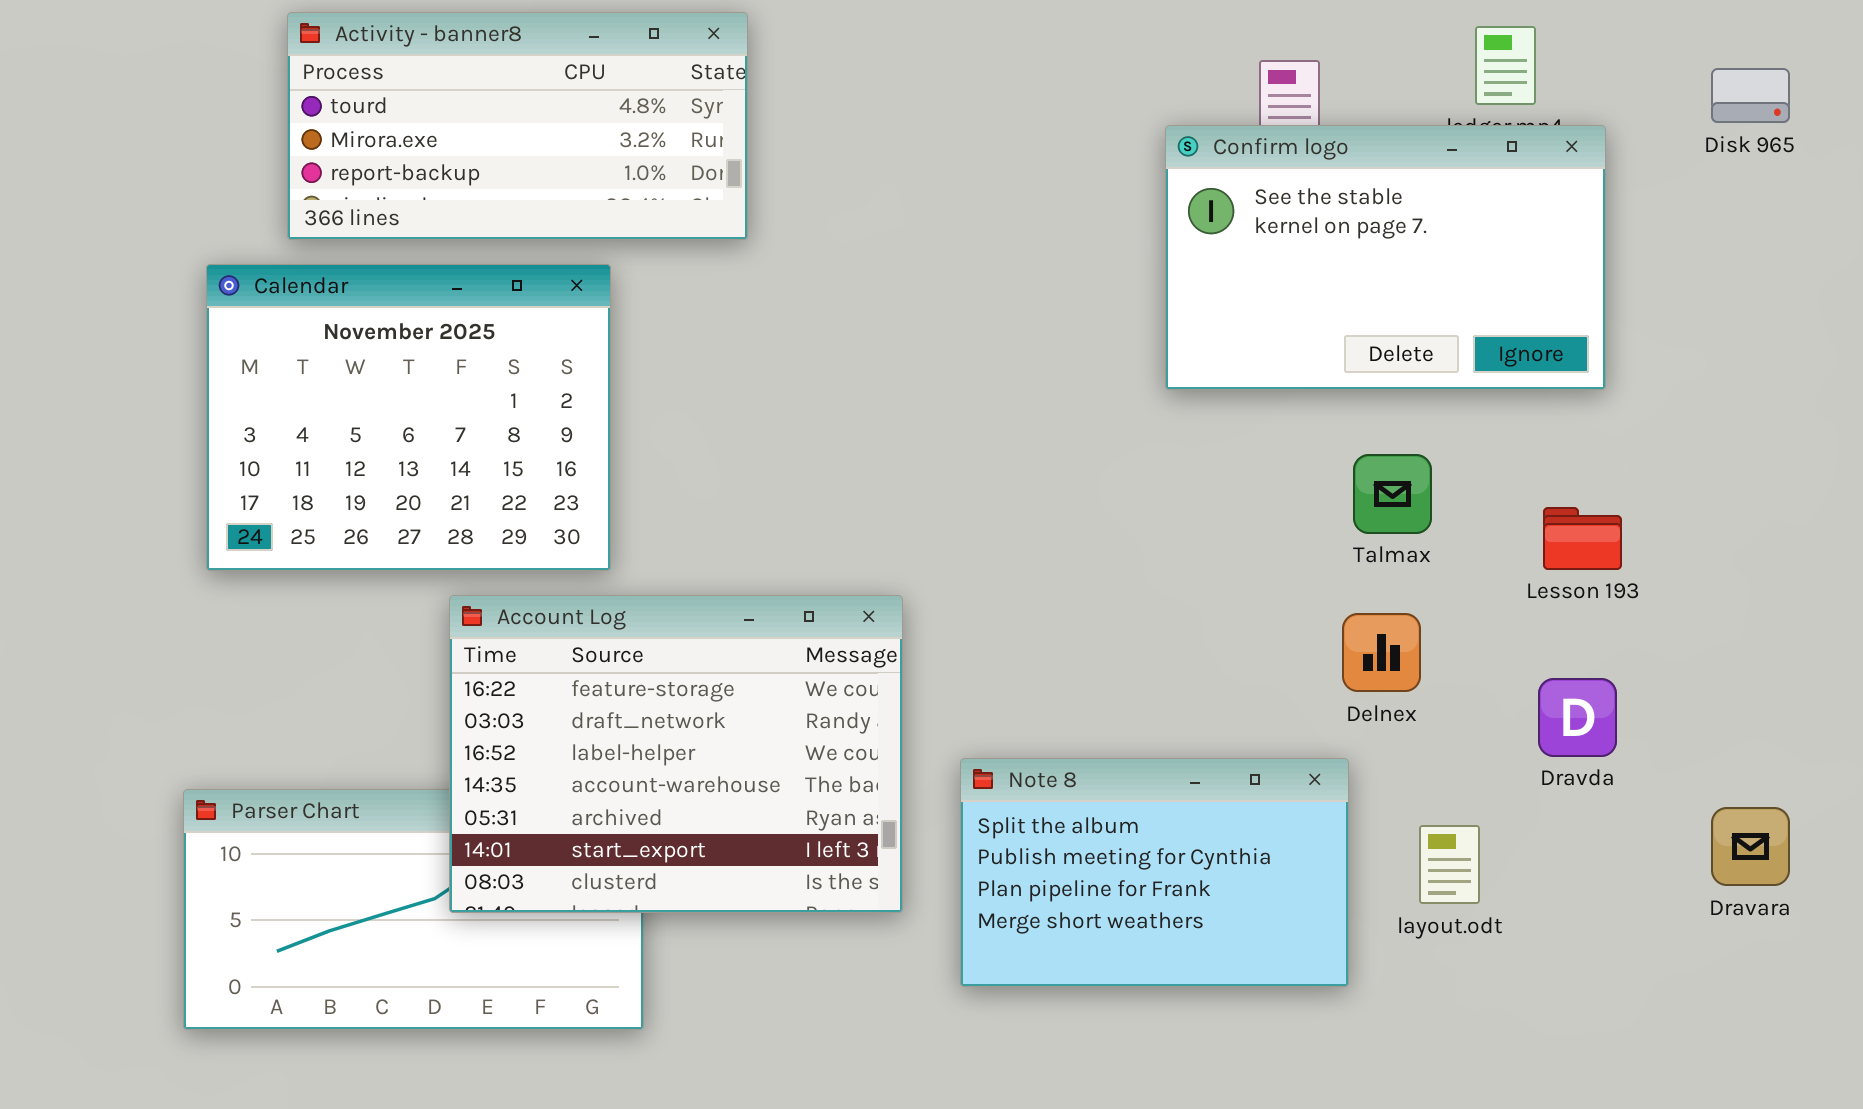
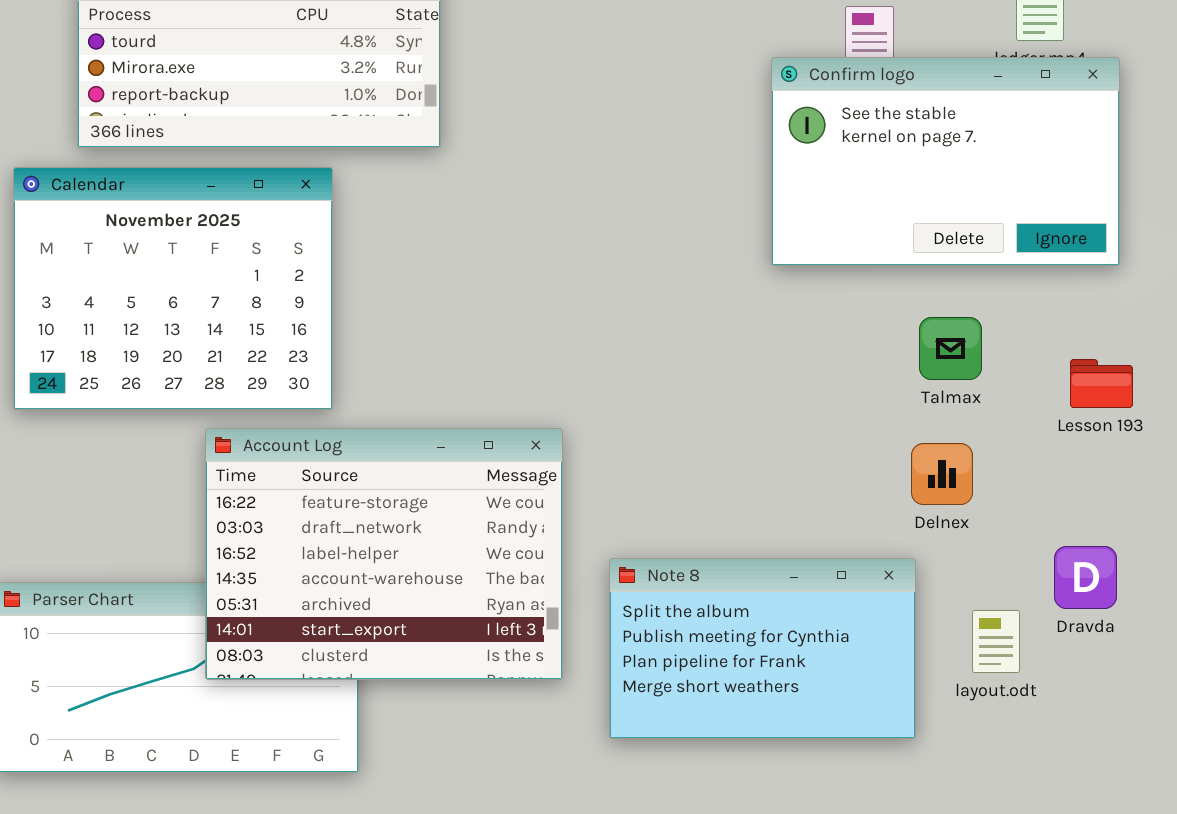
Dravda: [1538,678,1617,757] -> [1054,546,1117,609], moved

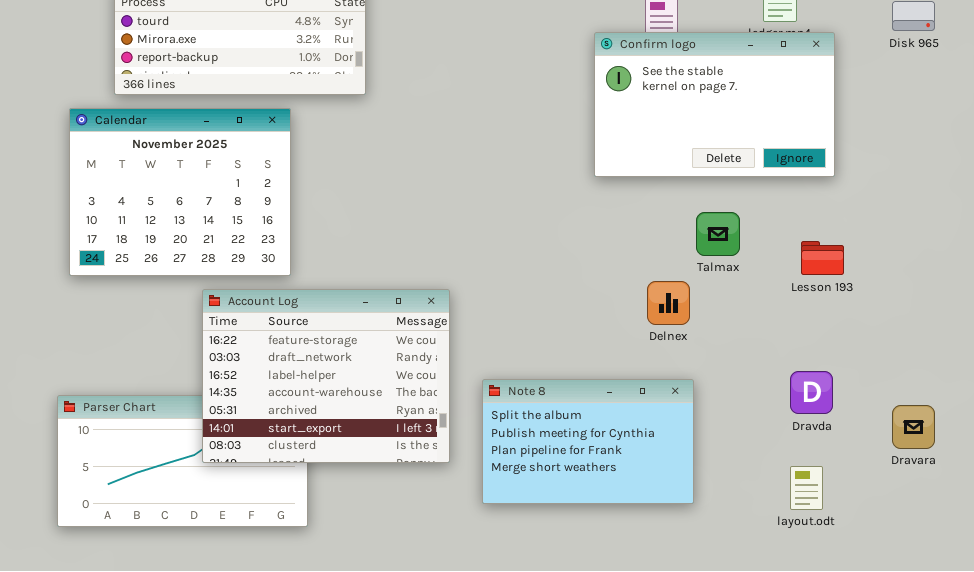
Delnex: [911,443,973,505] -> [647,281,690,325], moved
layout.odt: [972,610,1020,673] -> [790,466,823,510], moved

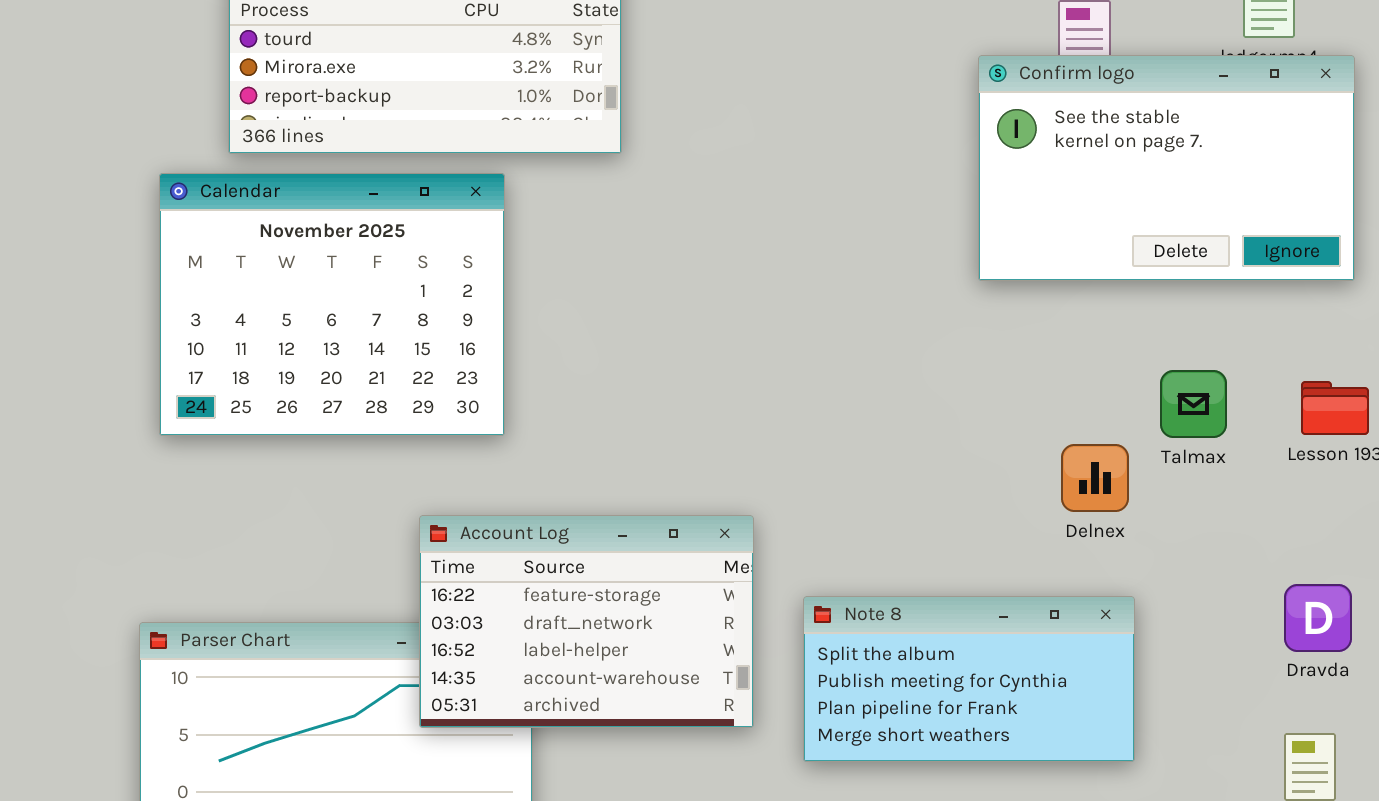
Talmax: [696,212,740,256] -> [1160,370,1227,438], moved
Account Log: [202,289,450,463] -> [419,515,754,728], resized
Note 8: [482,379,694,504] -> [803,596,1135,762], resized

